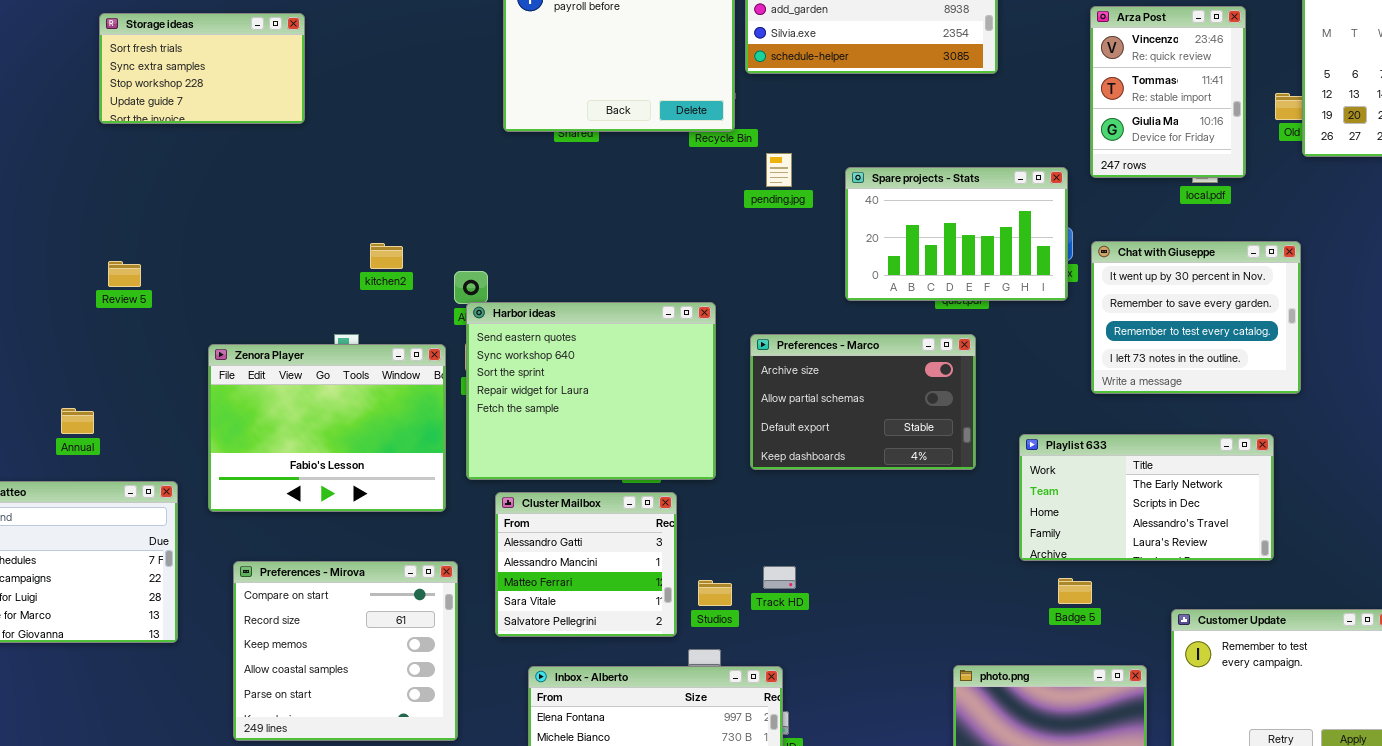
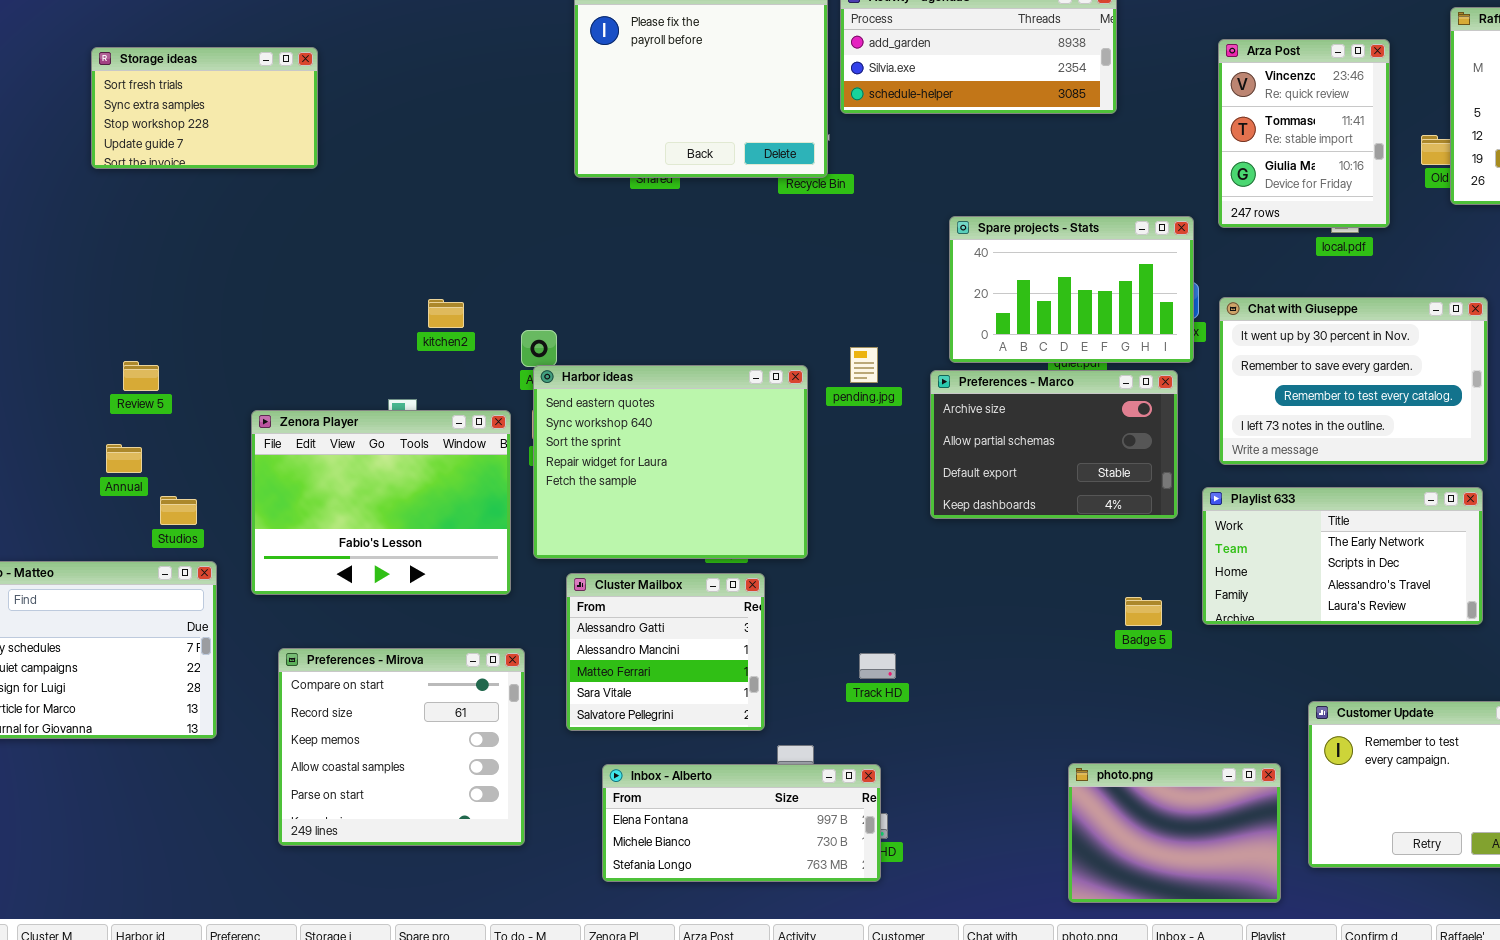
Storage ideas: [99,13,305,124] -> [91,47,318,169], moved
pending.jpg: [766,153,792,187] -> [850,347,878,383], moved
Chat with Giuseppe: [1091,241,1301,394] -> [1219,297,1488,465], resized
Review 5: [108,261,141,287] -> [123,361,159,391], moved
Preferences - Marco: [750,334,976,470] -> [930,370,1178,519], moved
Annual: [61,408,94,434] -> [106,444,142,473], moved
Playlist 633: [1019,434,1274,561] -> [1202,487,1483,625], moved
Badge 5: [1058,578,1092,604] -> [1125,597,1162,626], moved
Studios: [698,580,732,606] -> [160,496,197,525], moved

